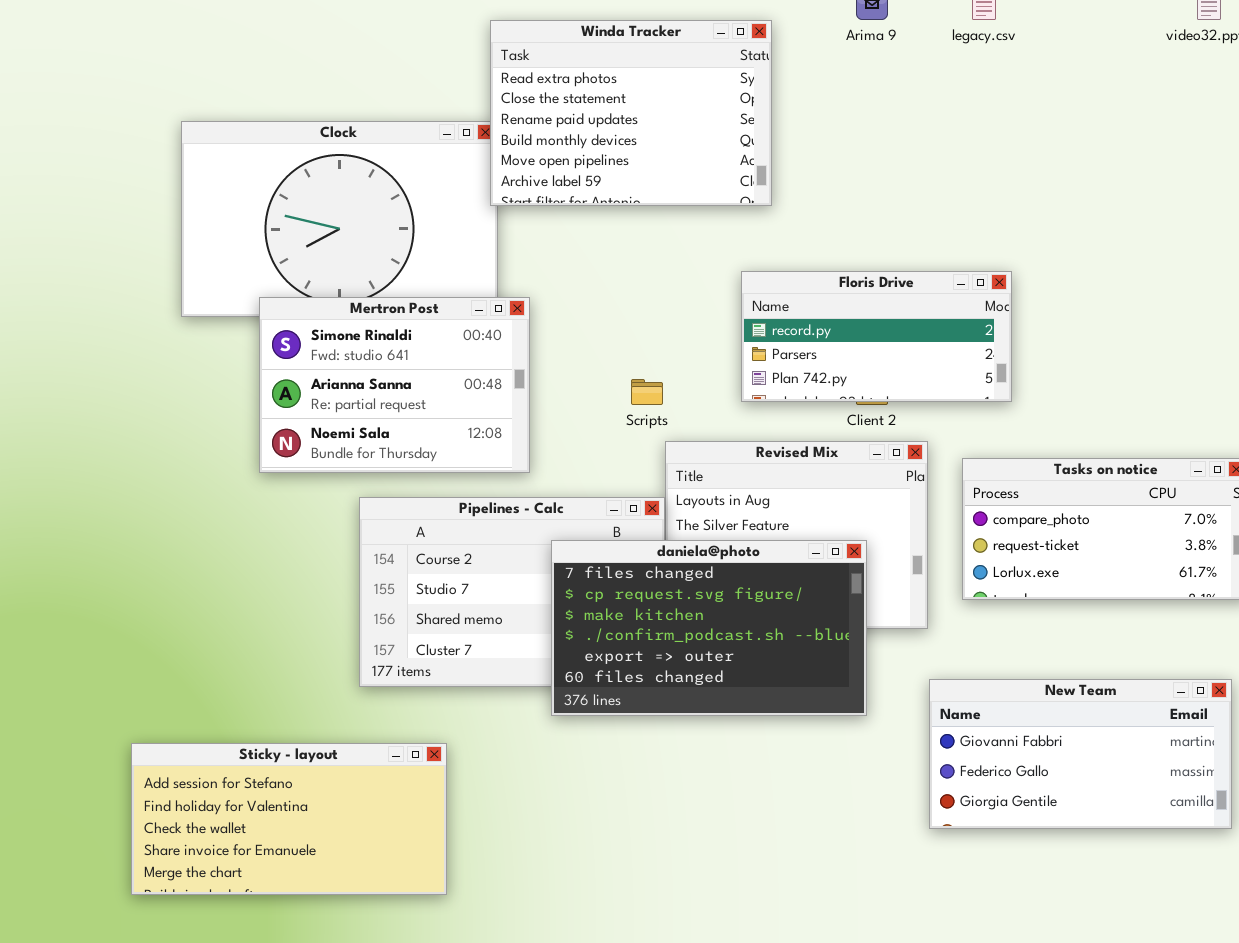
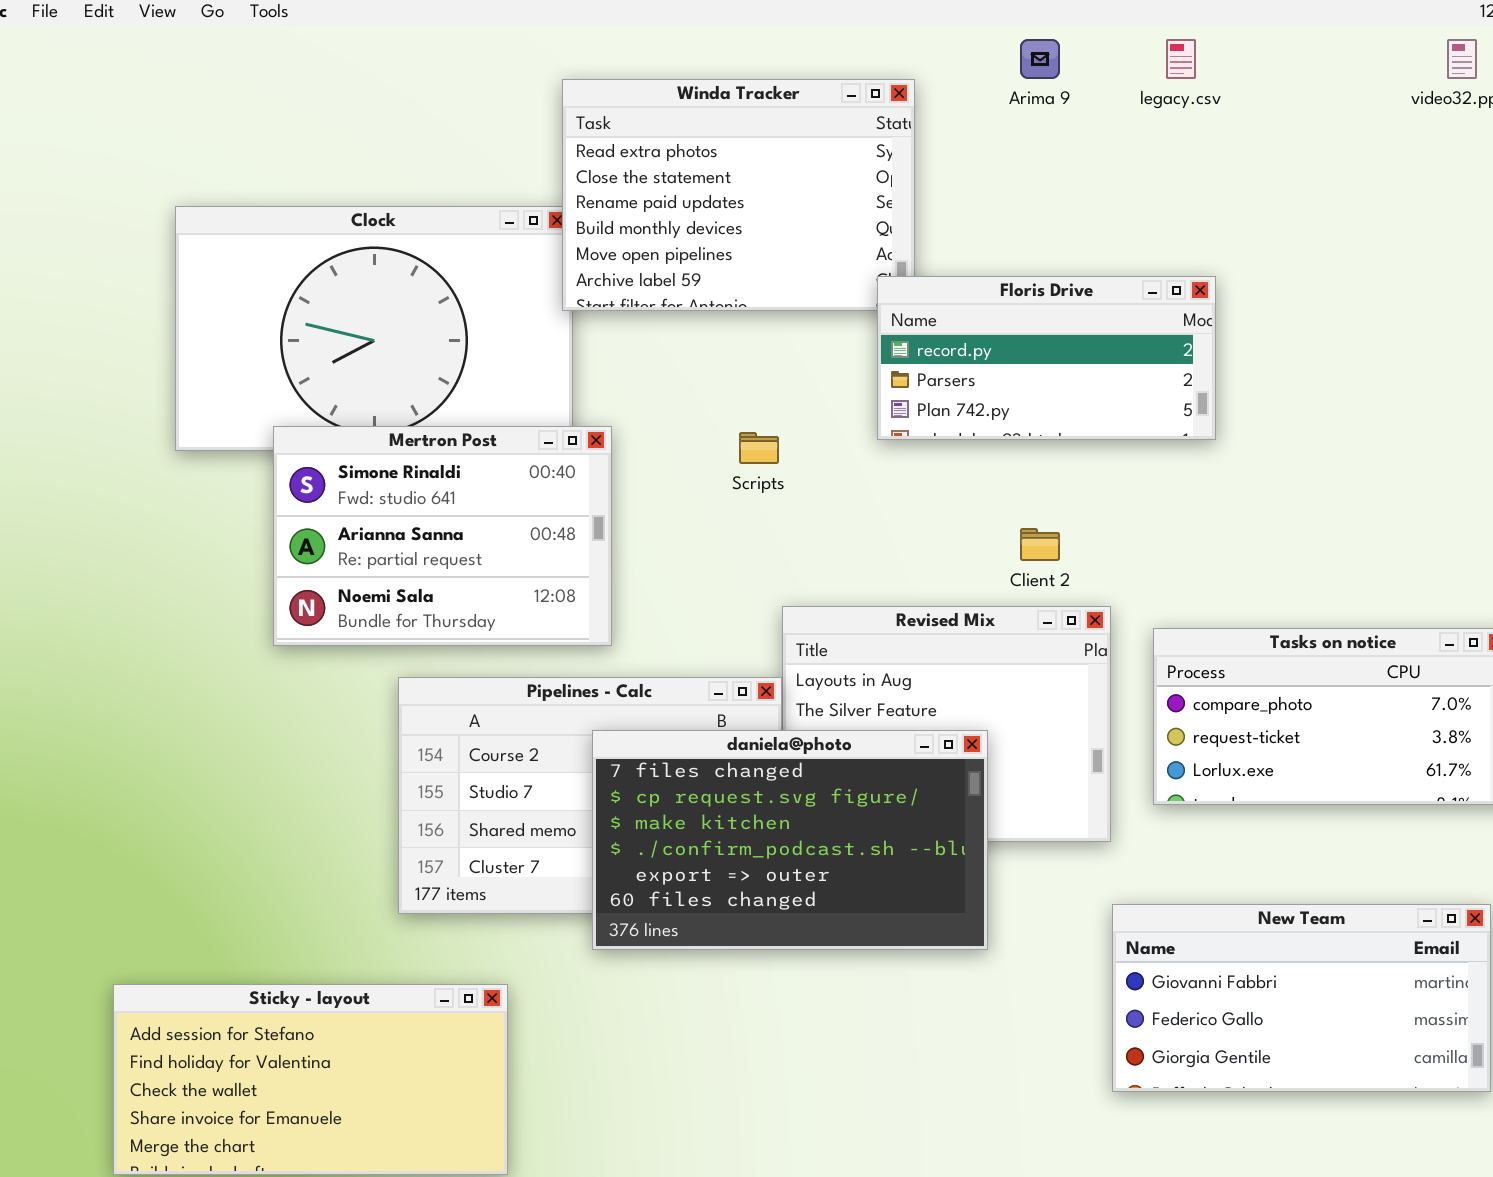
Floris Drive: [741,271,1012,402] -> [877,276,1216,440], moved
Scripts: [631,379,663,405] -> [739,432,779,464], moved
daniela@photo: [551,540,867,716] -> [592,730,988,950], moved

